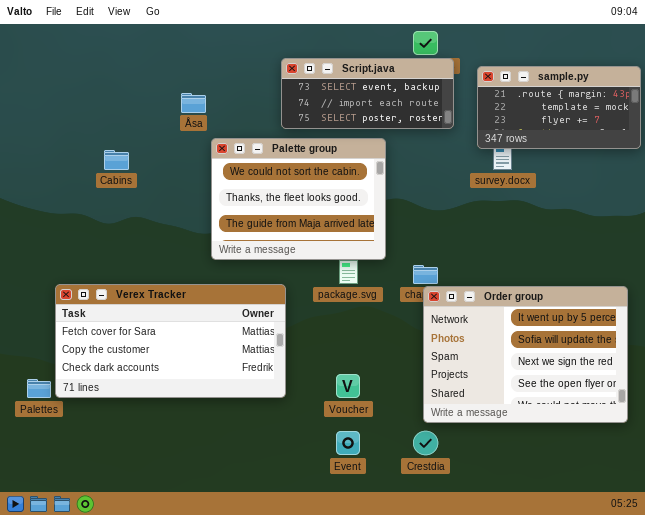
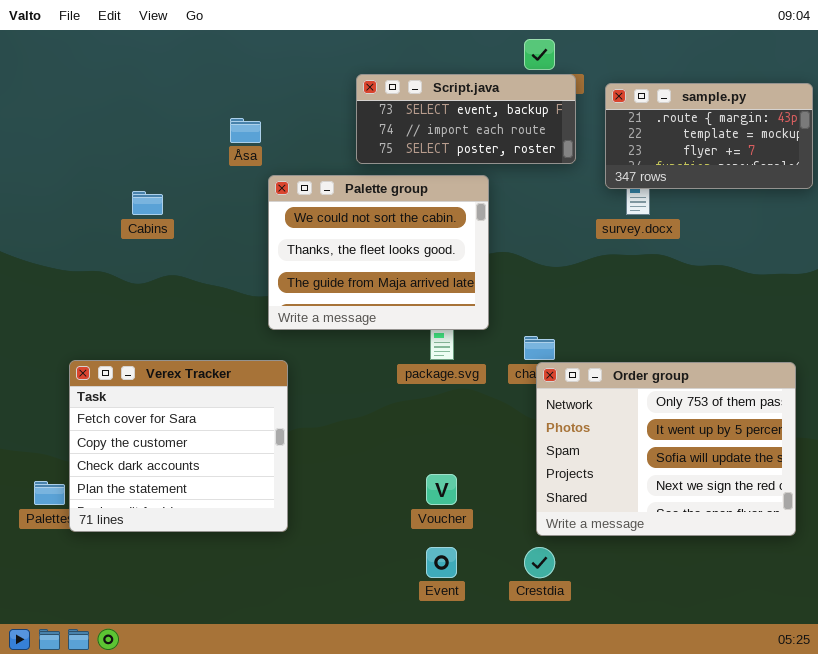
Verex Tracker: [55,284,286,398] -> [69,360,288,532], resized
Order group: [423,286,628,423] -> [536,362,796,536], scrolled up 1 row

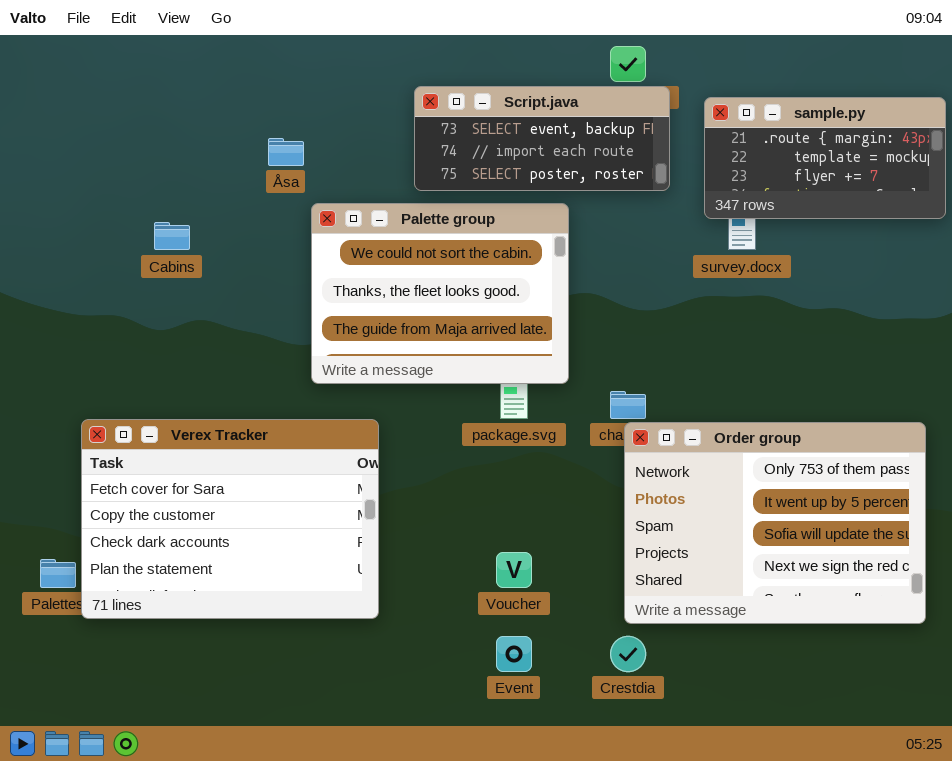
Verex Tracker: [69,360,288,532] -> [81,419,379,619], resized

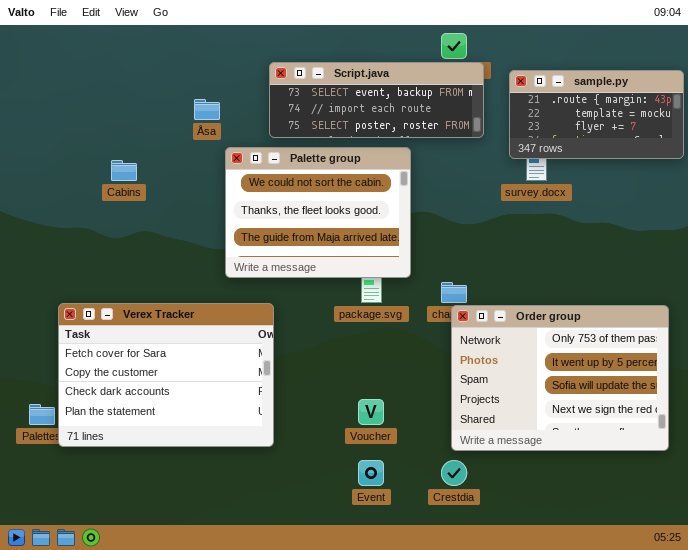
Script.java: [414,86,670,191] -> [269,62,484,138], resized

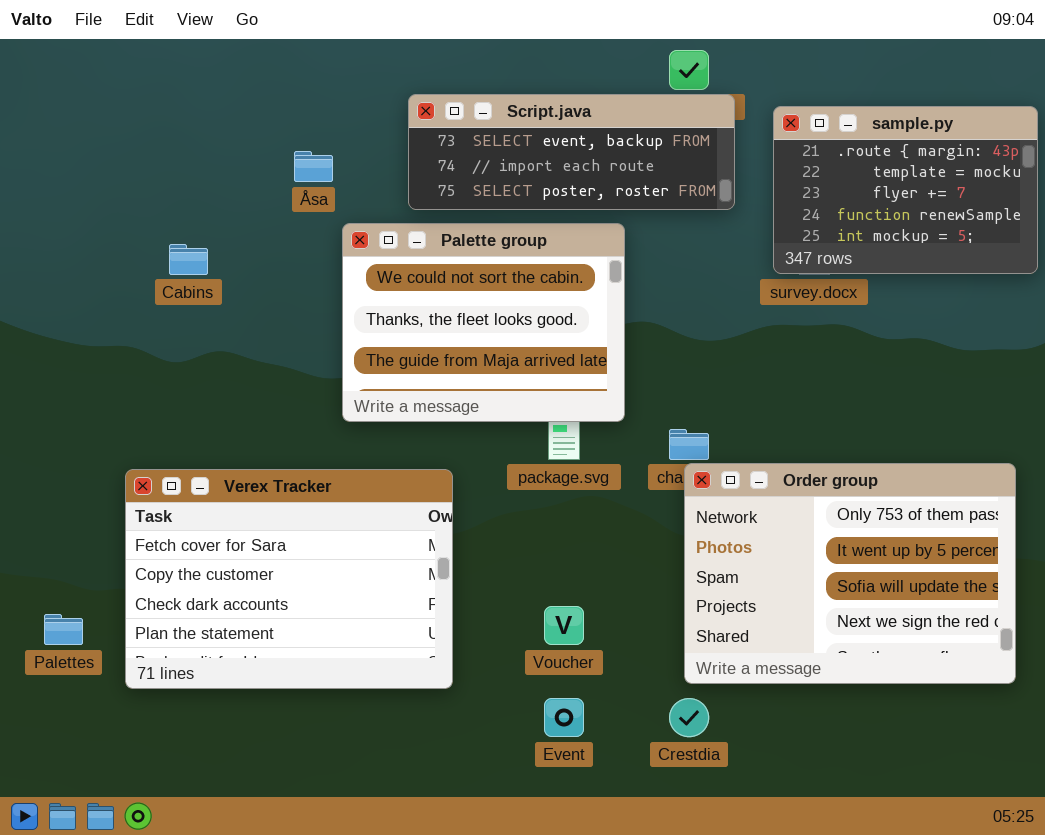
sample.py: [509,70,684,159] -> [773,106,1038,274], resized
Verex Tracker: [58,303,274,447] -> [125,469,453,689], moved

